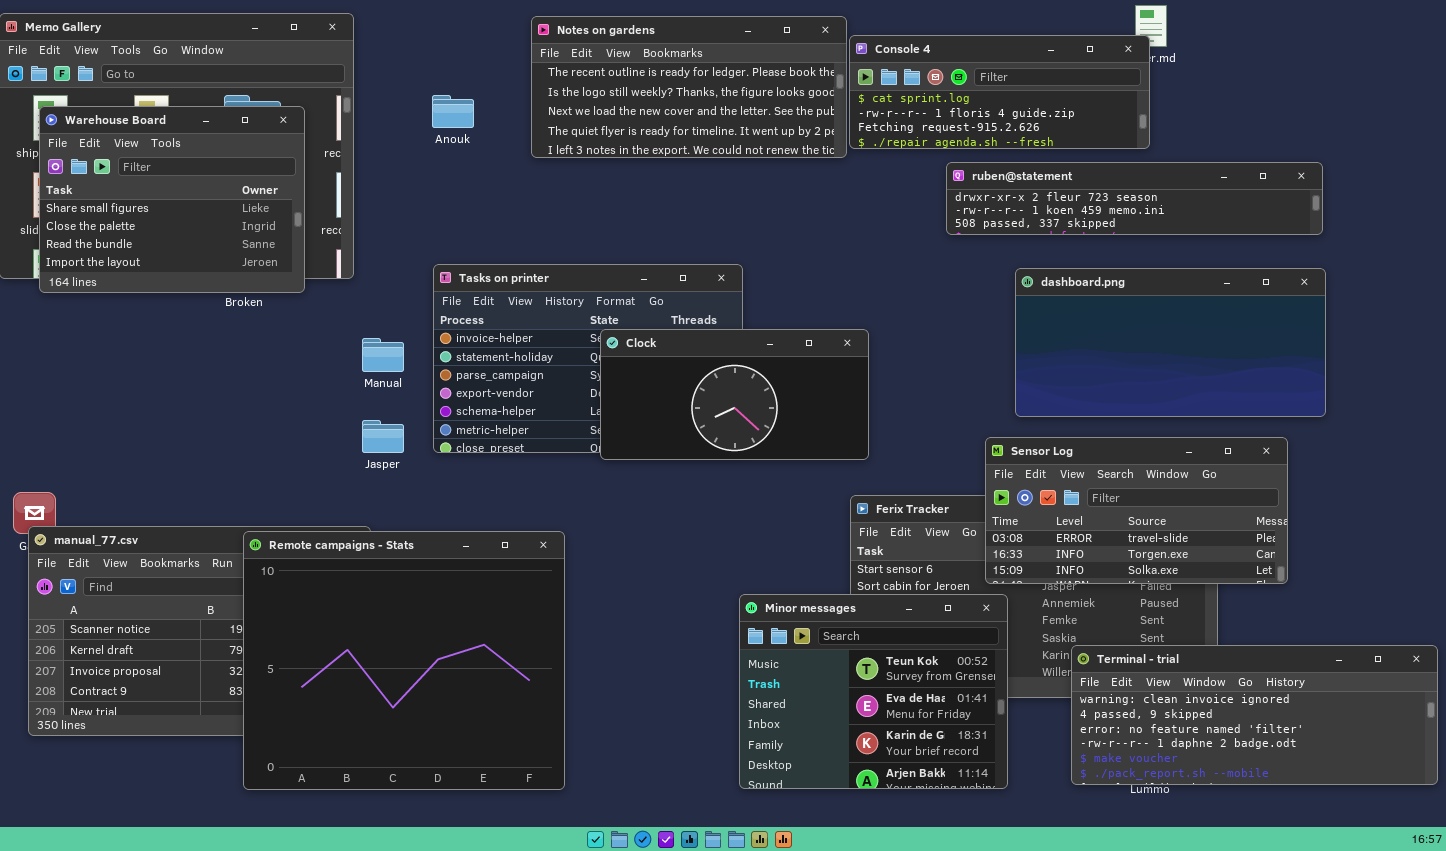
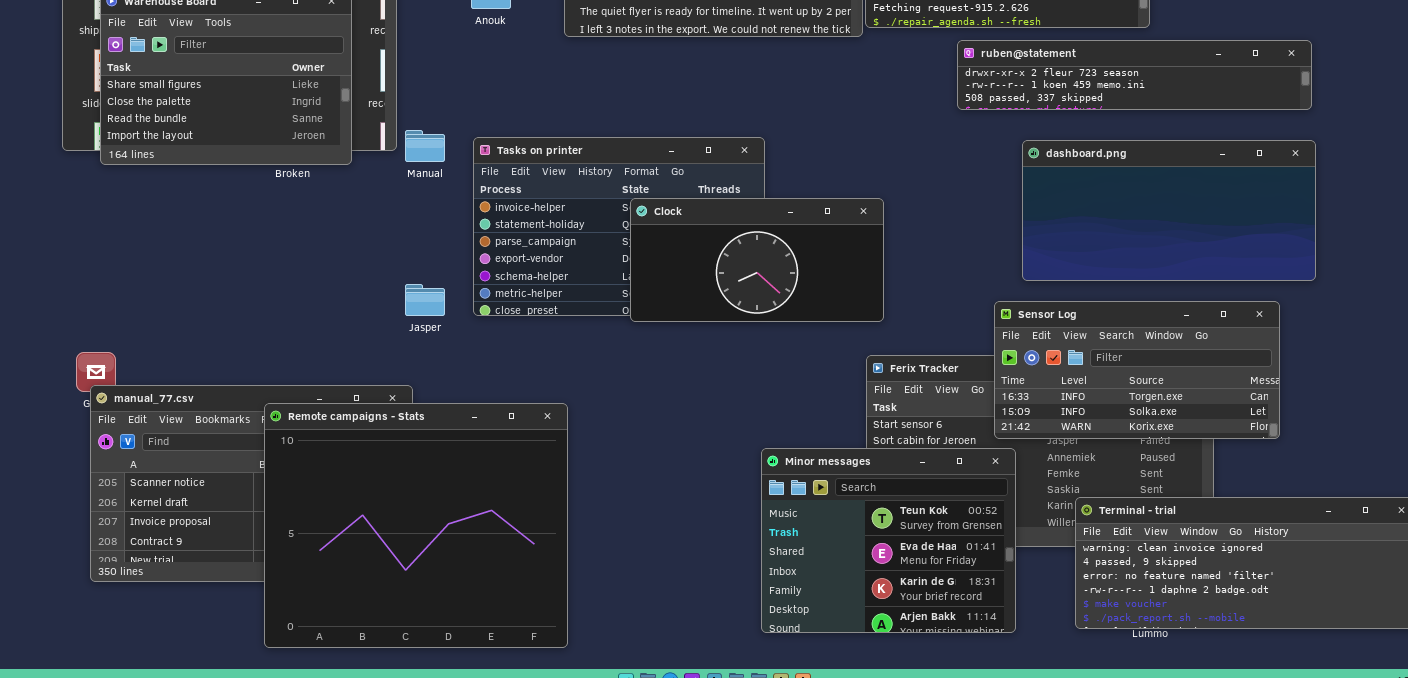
Manual: [362,338,404,372] -> [405,130,445,162], moved
Sensor Log: [985,437,1288,584] -> [994,301,1280,439], scrolled down 1 row
Remote campaigns - Stats: [243,531,565,790] -> [264,403,568,648], moved

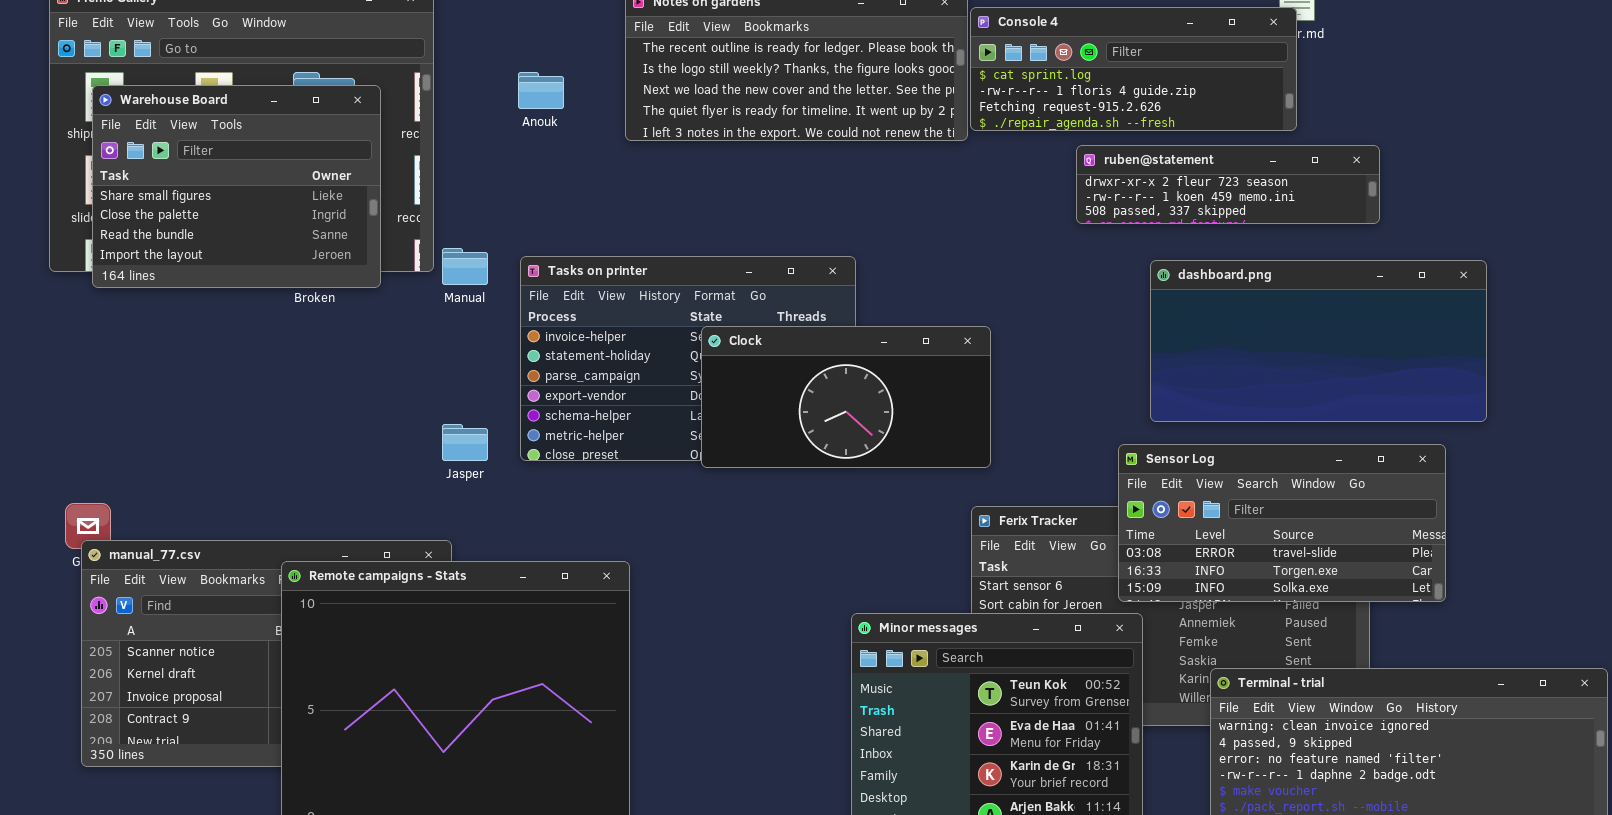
ruben@statement: [957,40,1312,110] -> [1076,145,1380,224], resized
Sensor Log: [994,301,1280,439] -> [1118,444,1446,602], scrolled up 1 row

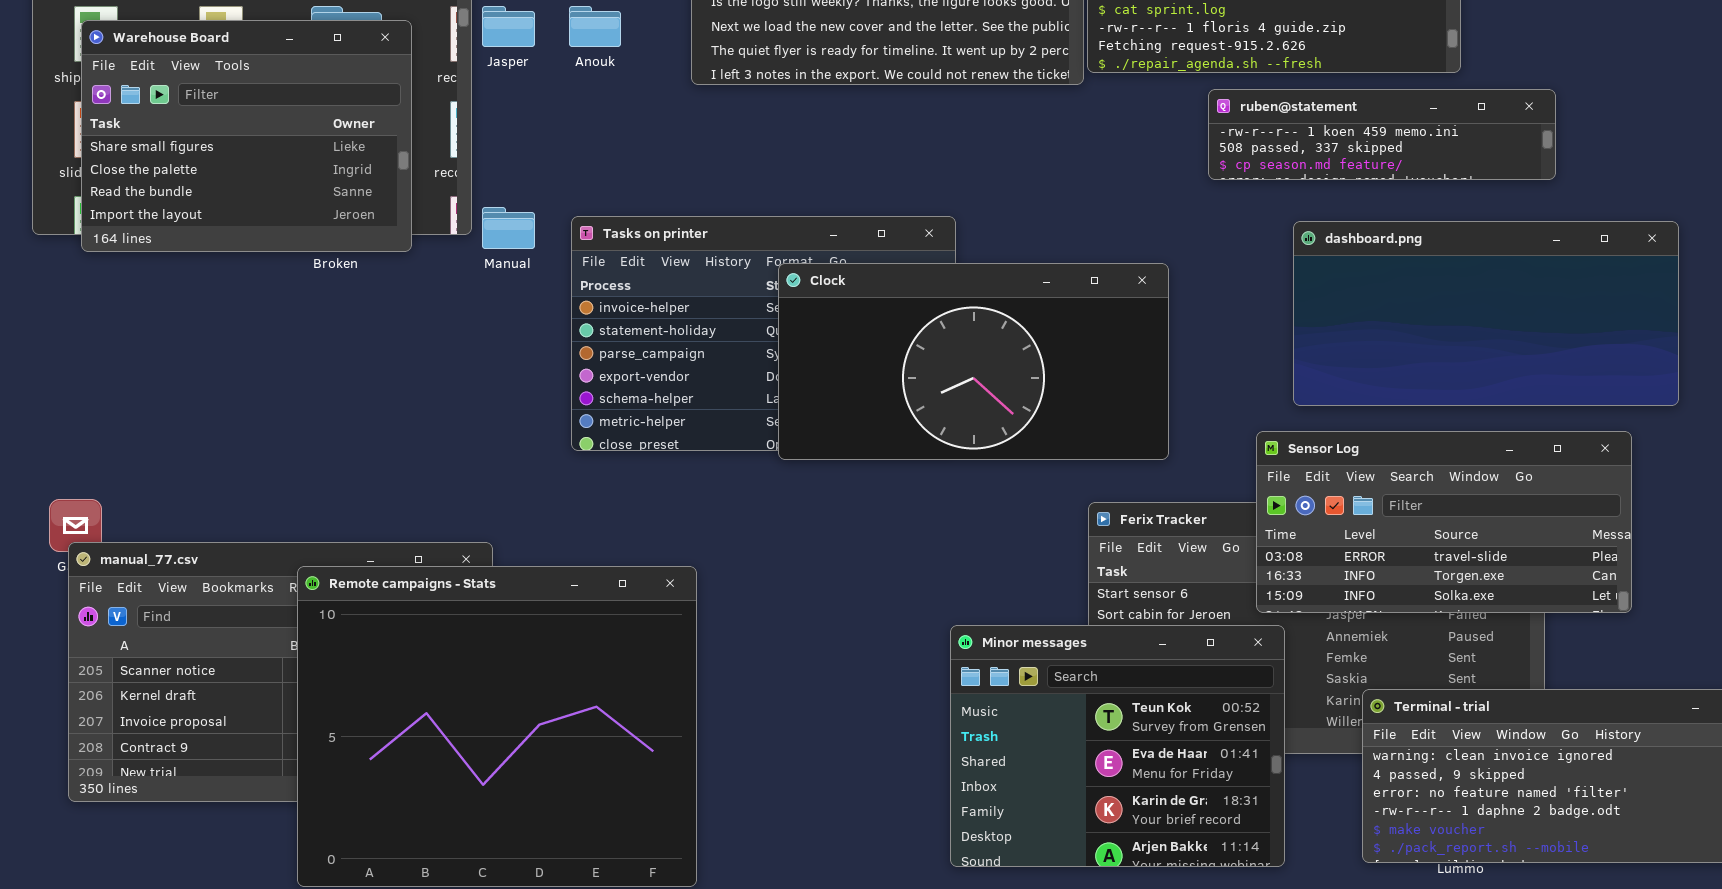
ruben@statement: [1076,145,1380,224] -> [1208,89,1556,180], scrolled down 1 row
Clock: [701,326,991,468] -> [778,263,1169,460], resized
Jasper: [442,424,488,461] -> [482,6,535,47], moved

